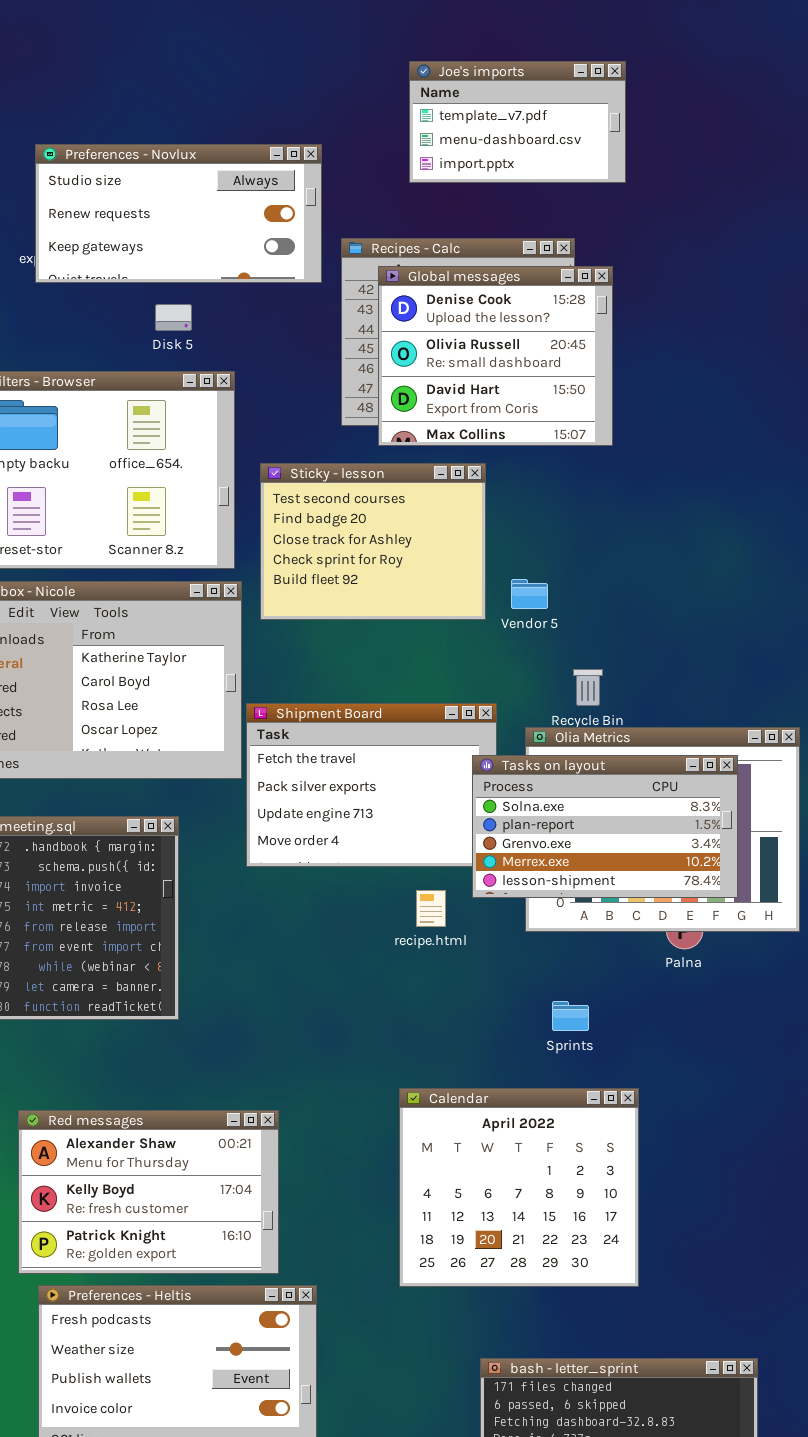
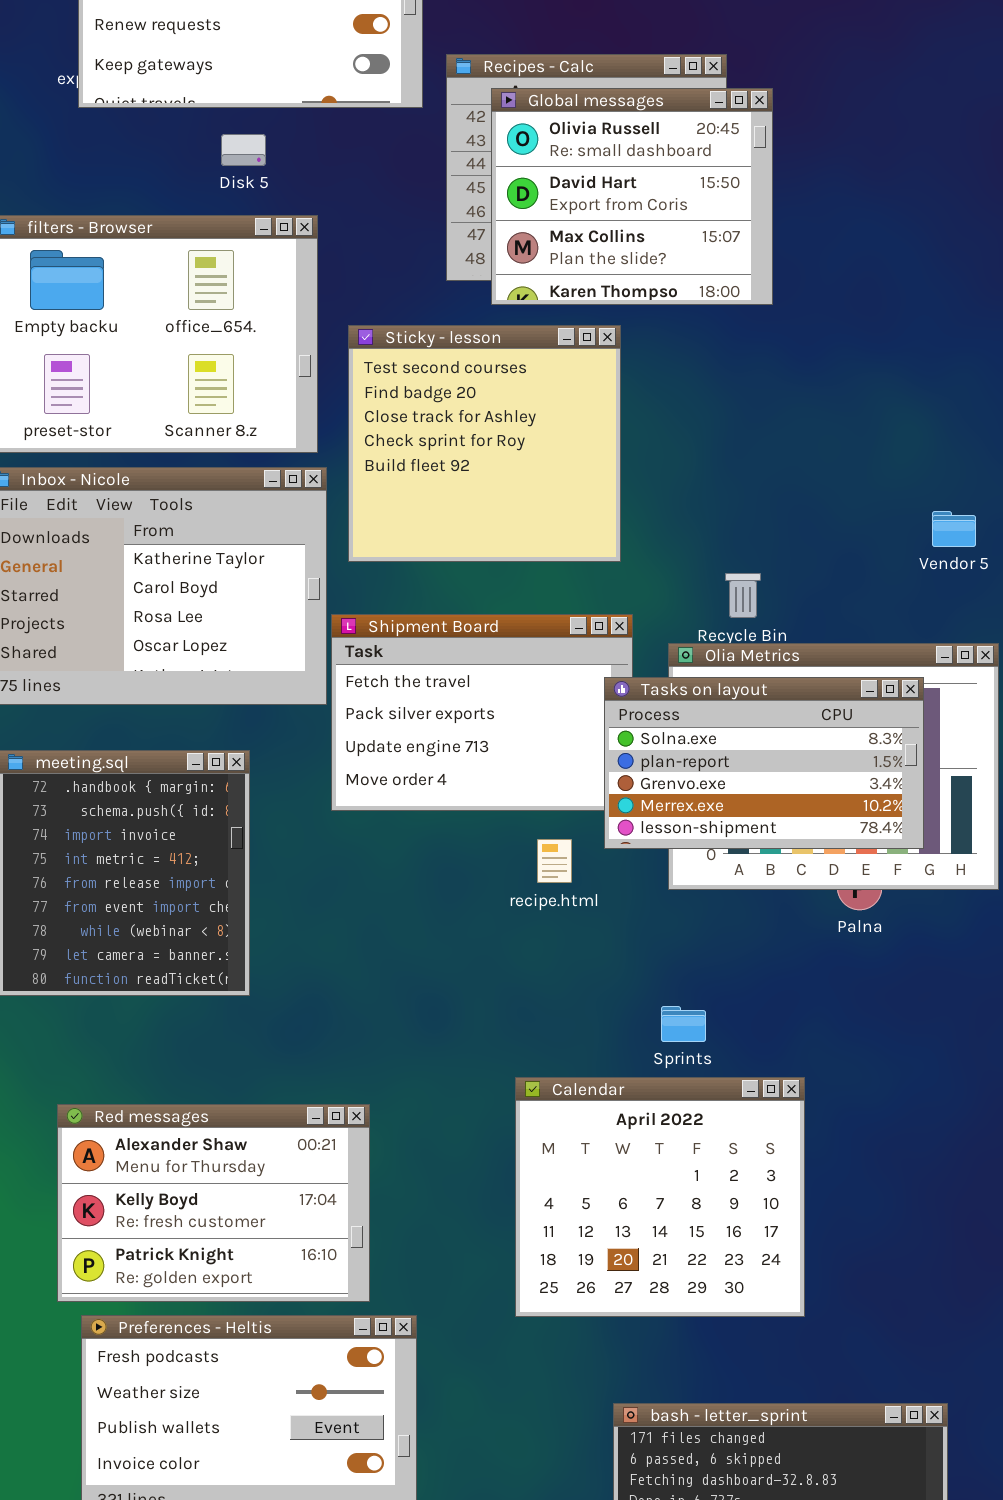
Global messages: [378,266,613,446] -> [491,88,773,305], scrolled down 1 row
Sticky - lesson: [260,463,486,620] -> [348,325,621,562], resized
Vendor 5: [511,579,548,609] -> [932,511,976,547], moved
Sprints: [552,1001,589,1031] -> [661,1006,706,1042], moved

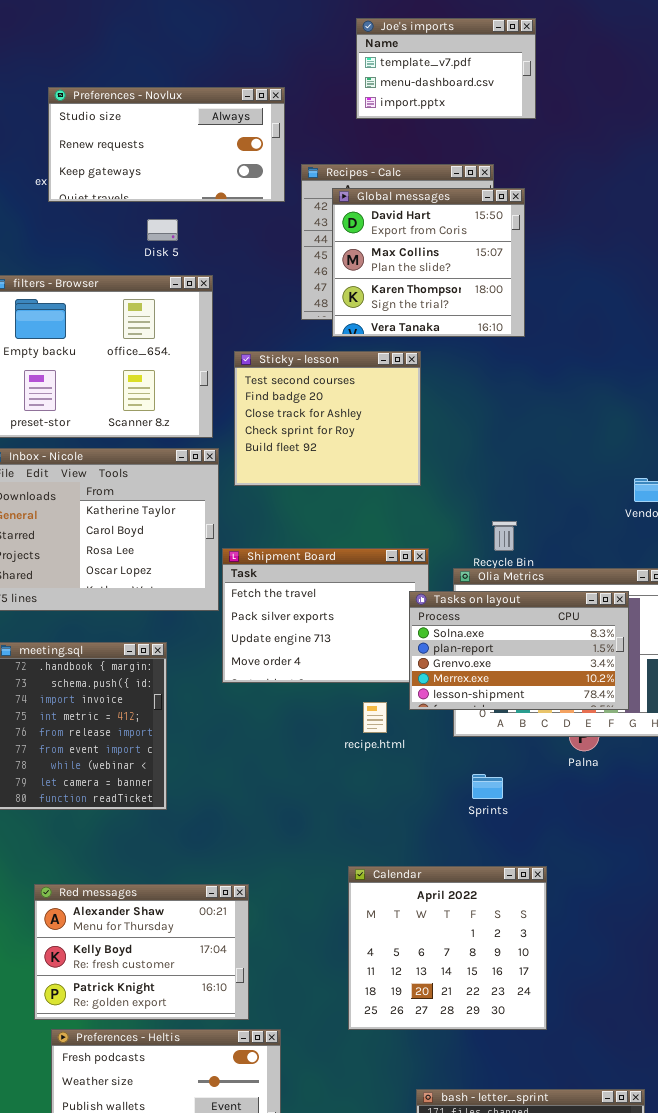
Global messages: [491,88,773,305] -> [332,188,525,337], scrolled down 1 row
Sticky - lesson: [348,325,621,562] -> [234,351,421,486], resized
Sprints: [661,1006,706,1042] -> [472,774,503,799], moved

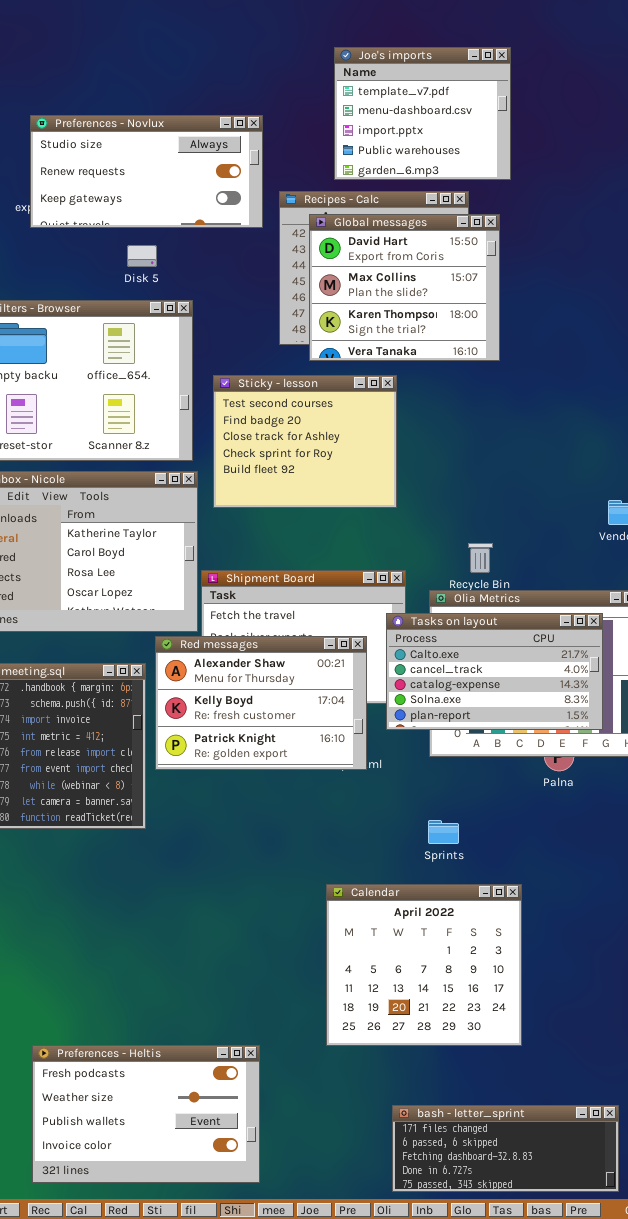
Joe's imports: [356,18,536,119] -> [334,47,511,180], resized
Tasks on layout: [409,591,629,710] -> [386,613,603,730], scrolled up 3 rows
Sprints: [472,774,503,799] -> [428,820,459,844], moved
Red messages: [34,884,249,1020] -> [155,636,367,770], moved

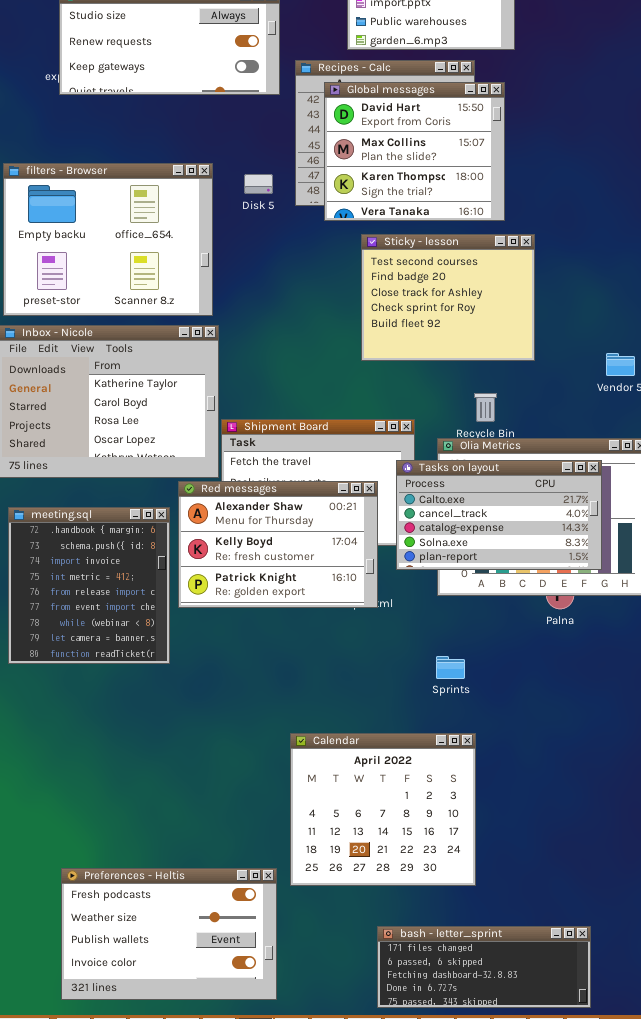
Disk 5: [127,245,157,267] -> [244,174,273,194], moved
Sticky - lesson: [213,375,397,508] -> [361,234,535,361], moved
Calendar: [326,884,522,1046] -> [290,733,476,886], moved
bash - letter_sprint: [392,1105,619,1192] -> [377,926,591,1008], moved

